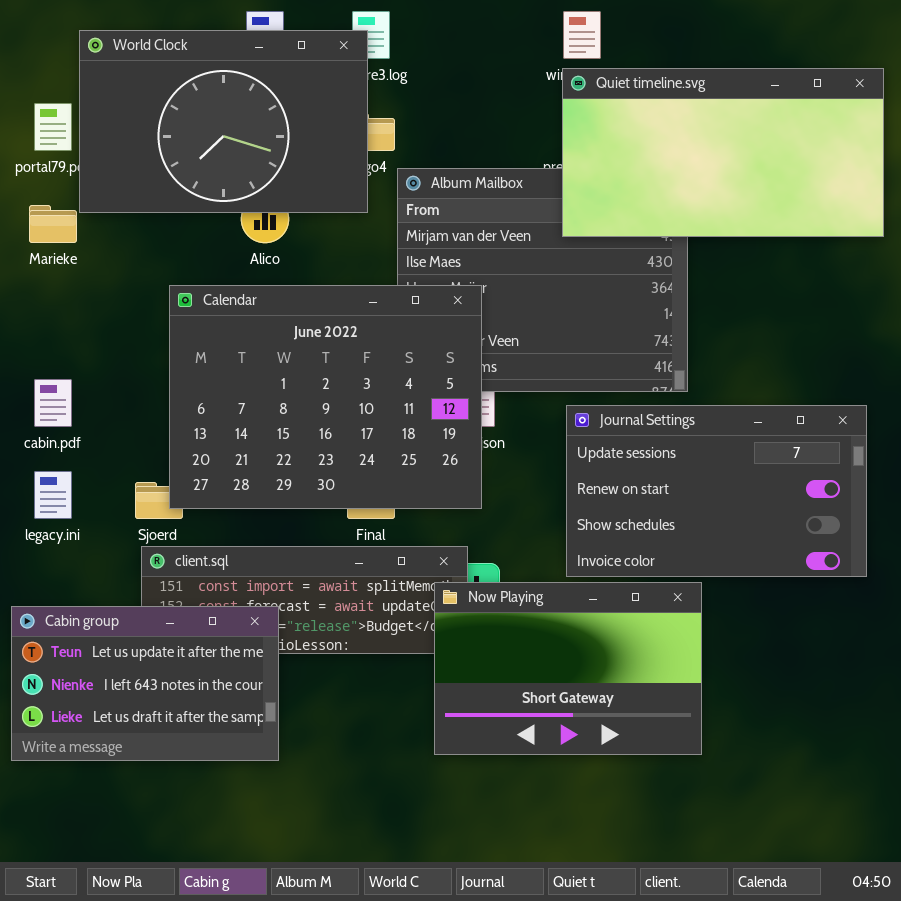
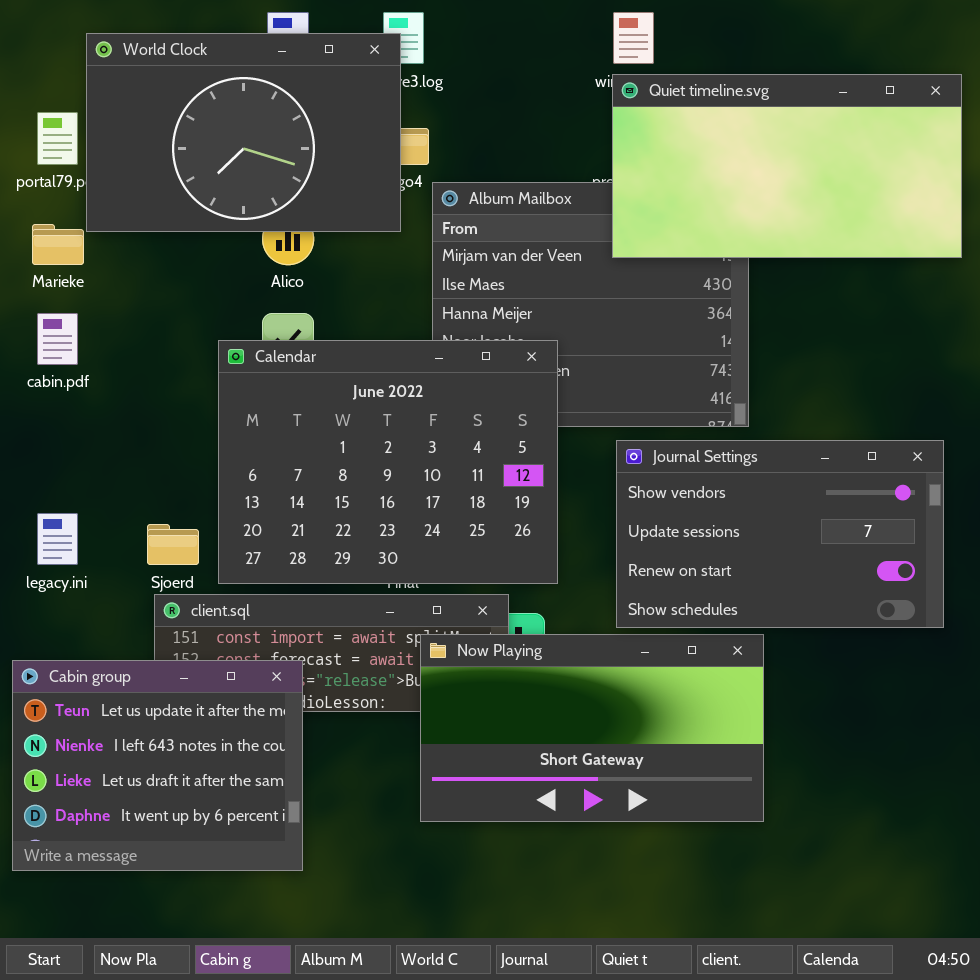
Calendar: [169,285,482,509] -> [218,340,558,584], moved
cabin.pdf: [34,379,72,427] -> [37,313,78,365], moved
Journal Settings: [566,405,867,577] -> [616,440,944,628], scrolled up 1 row
Now Playing: [434,582,702,755] -> [420,634,764,822], resized
Cabin group: [11,606,279,761] -> [12,660,303,871], resized

